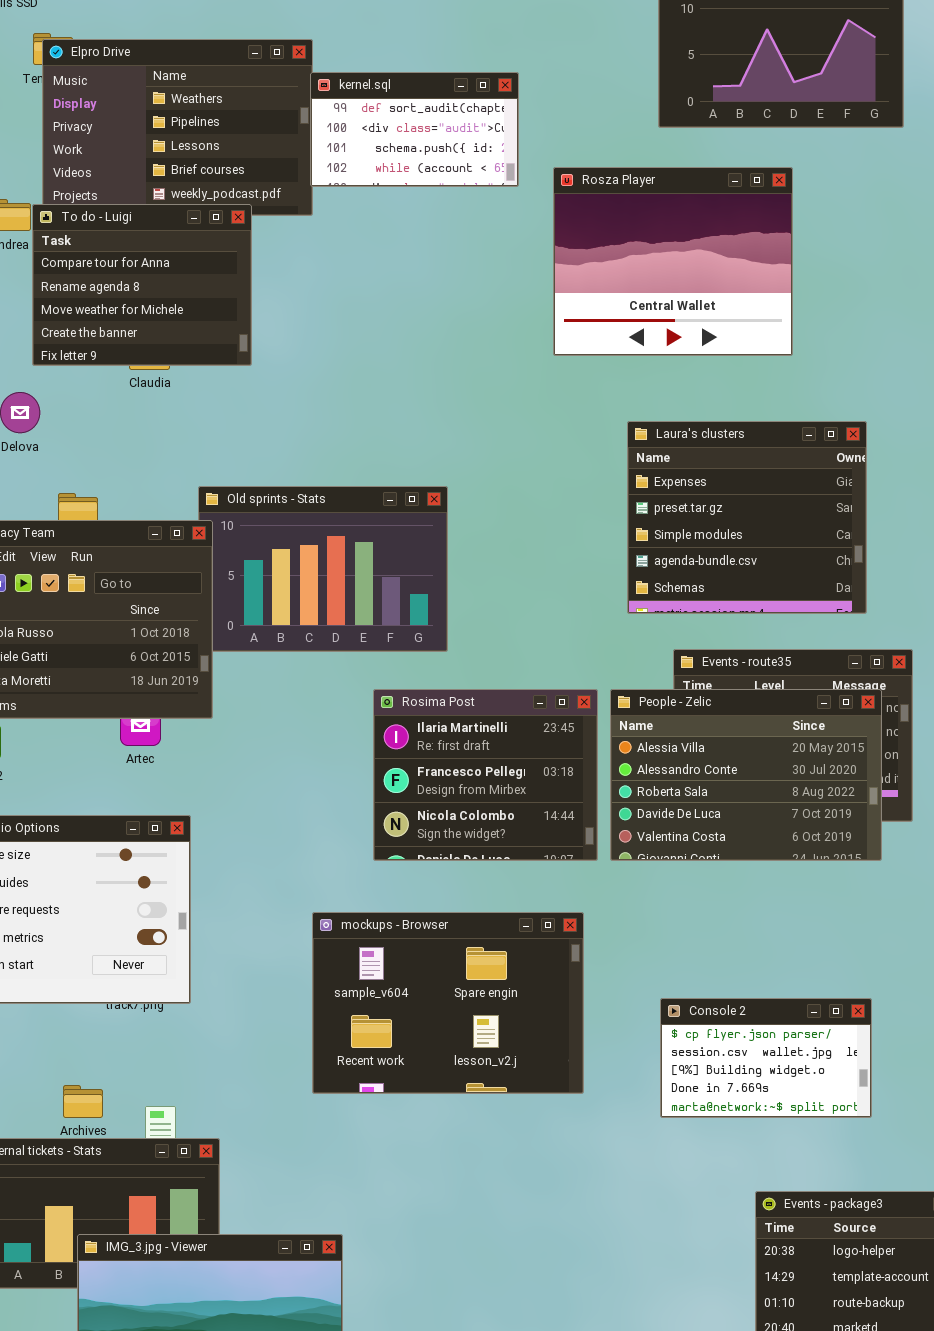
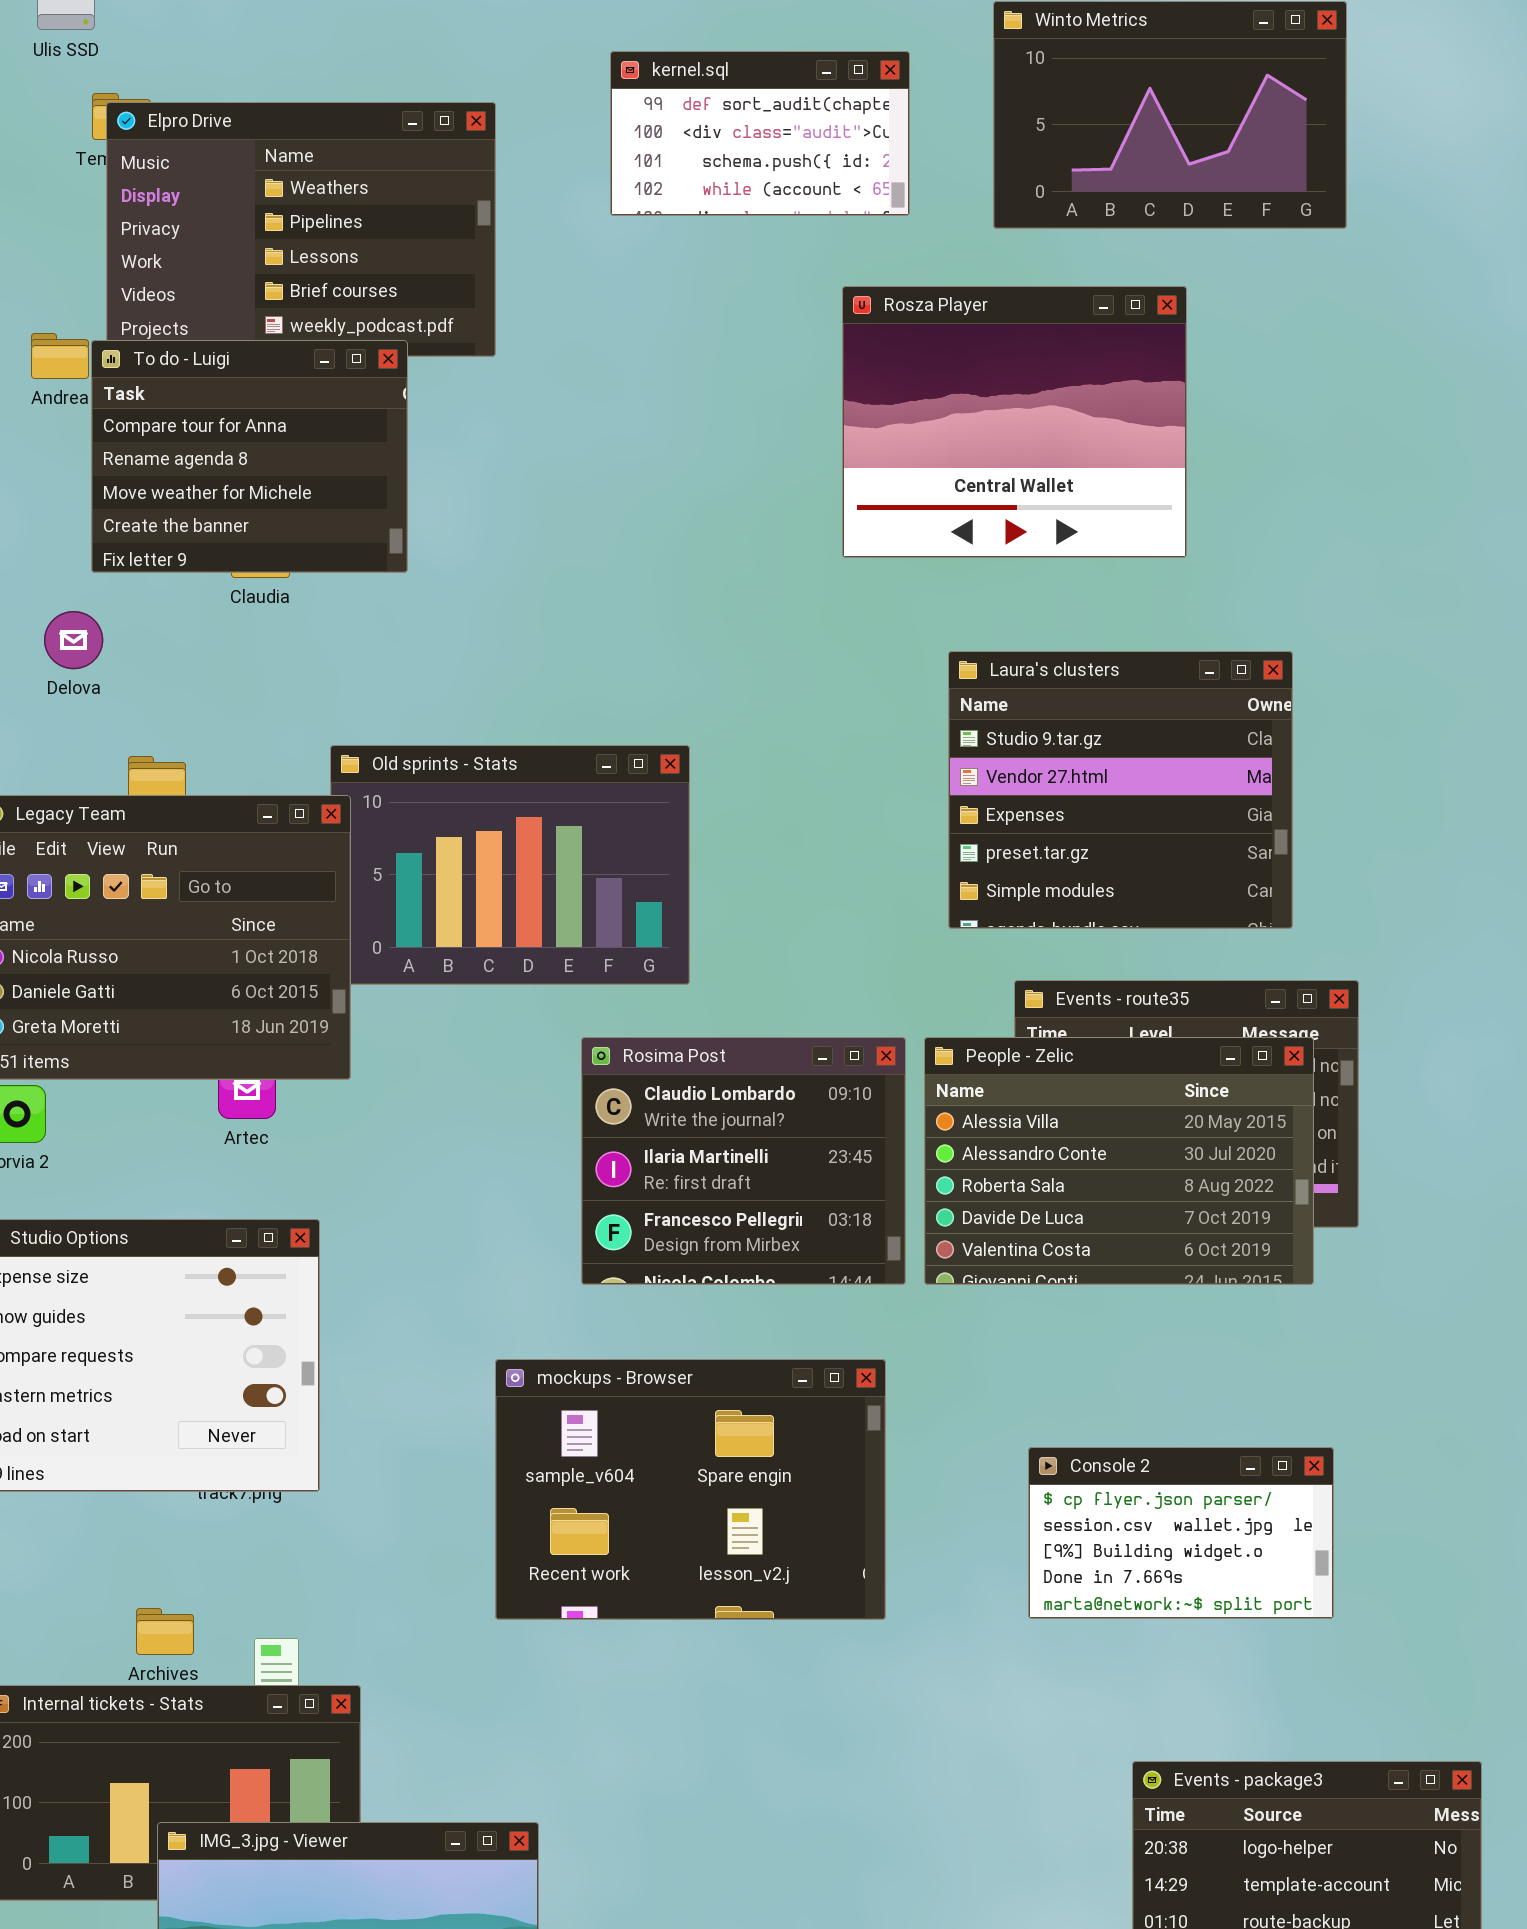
kernel.sql: [310,72,519,187] -> [610,51,910,216], moved
Laura's clusters: [627,421,867,614] -> [948,651,1293,929], scrolled up 2 rows
Rosima Post: [373,689,598,861] -> [581,1037,906,1285], scrolled up 1 row
Console 2: [660,998,872,1118] -> [1028,1447,1334,1619], moved

